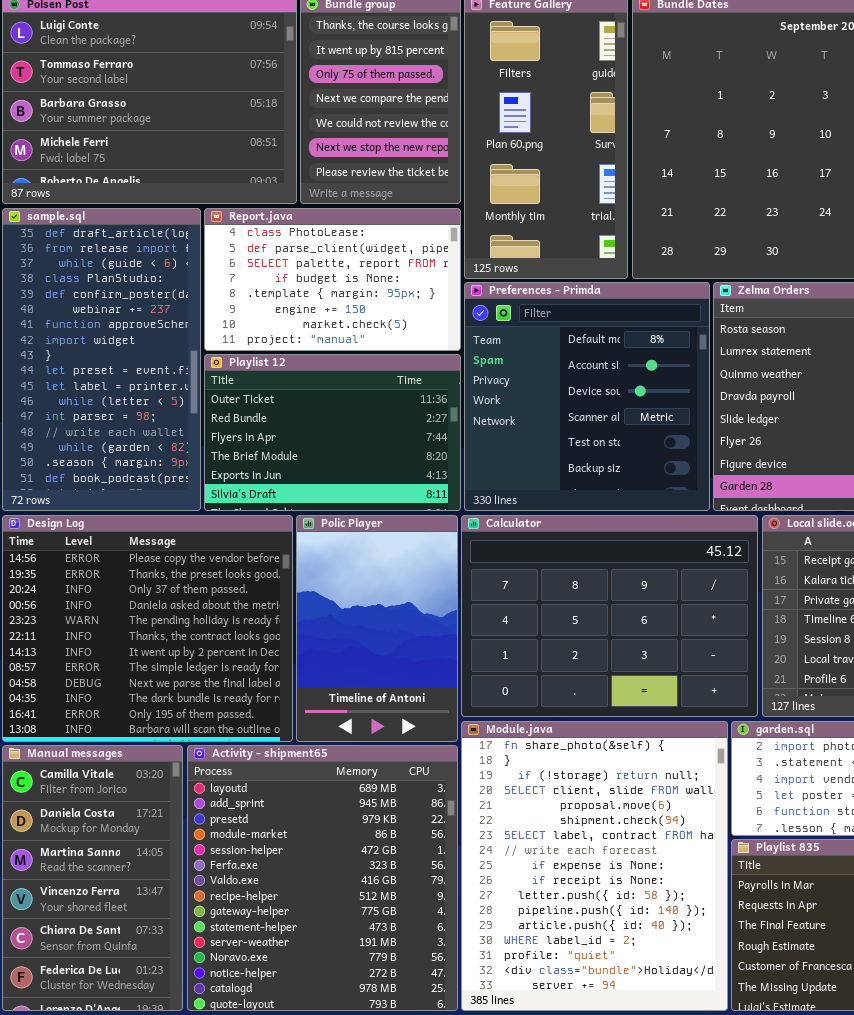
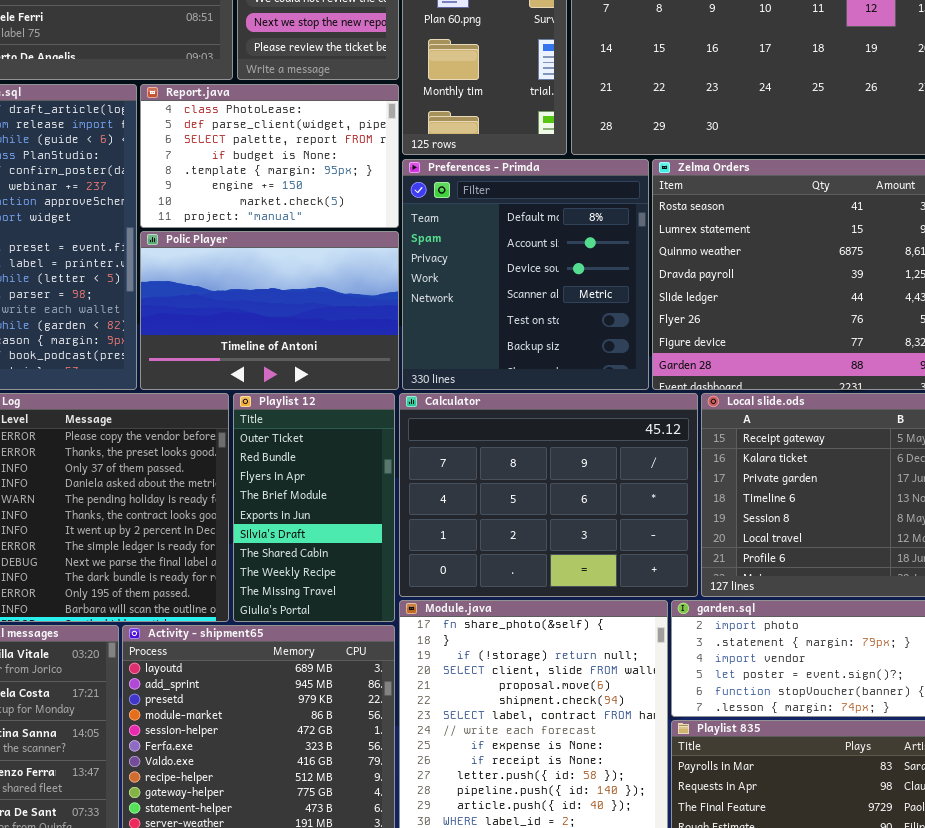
Playlist 12: [204,354,461,511] -> [233,393,395,622], moved, resized
Polic Player: [296,515,458,742] -> [140,231,399,390], moved, resized

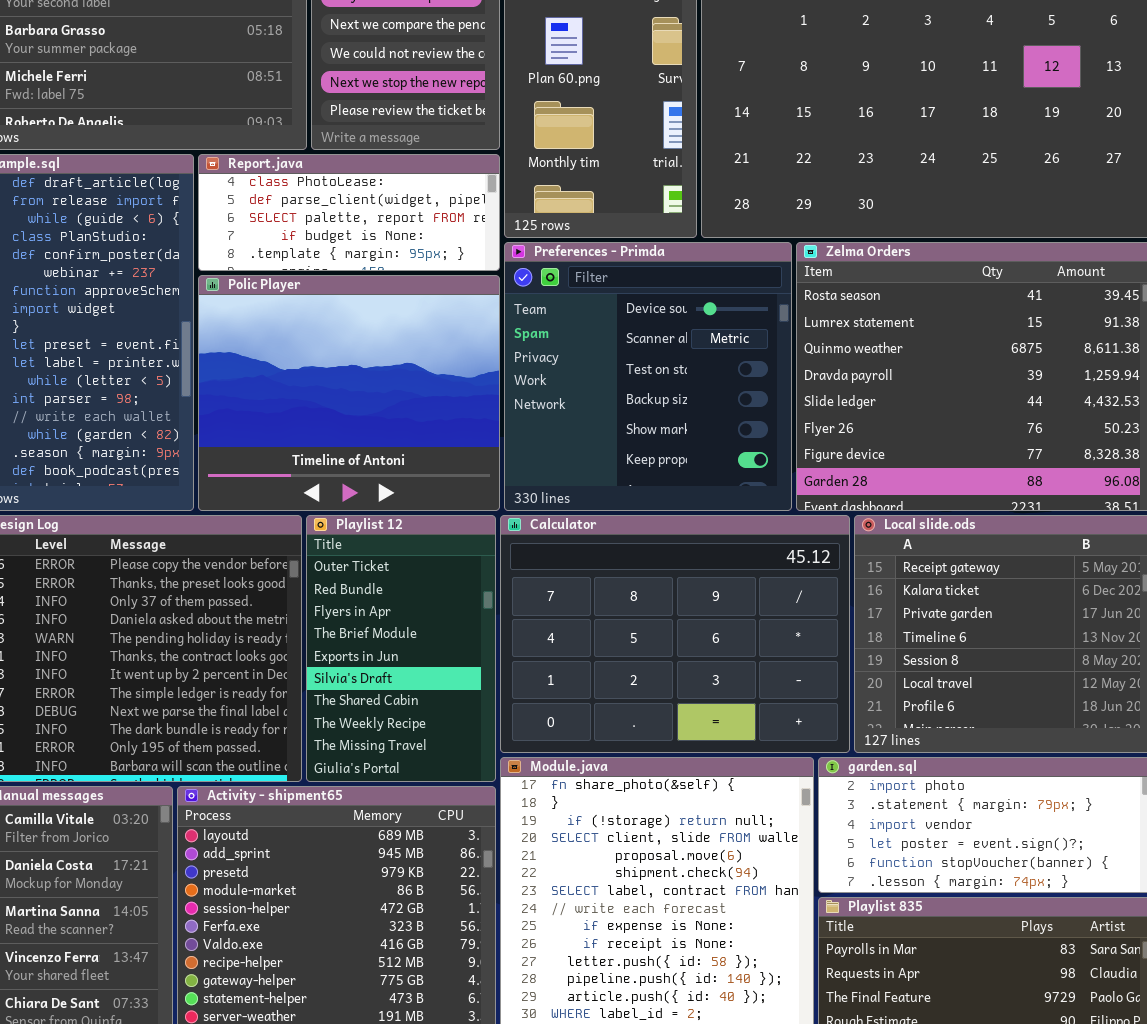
Report.java: [140,84,399,228] -> [198,154,500,271], resized
Preferences - Primda: [402,159,649,390] -> [504,242,792,511], scrolled down 2 rows
Polic Player: [140,231,399,390] -> [198,275,500,511], resized

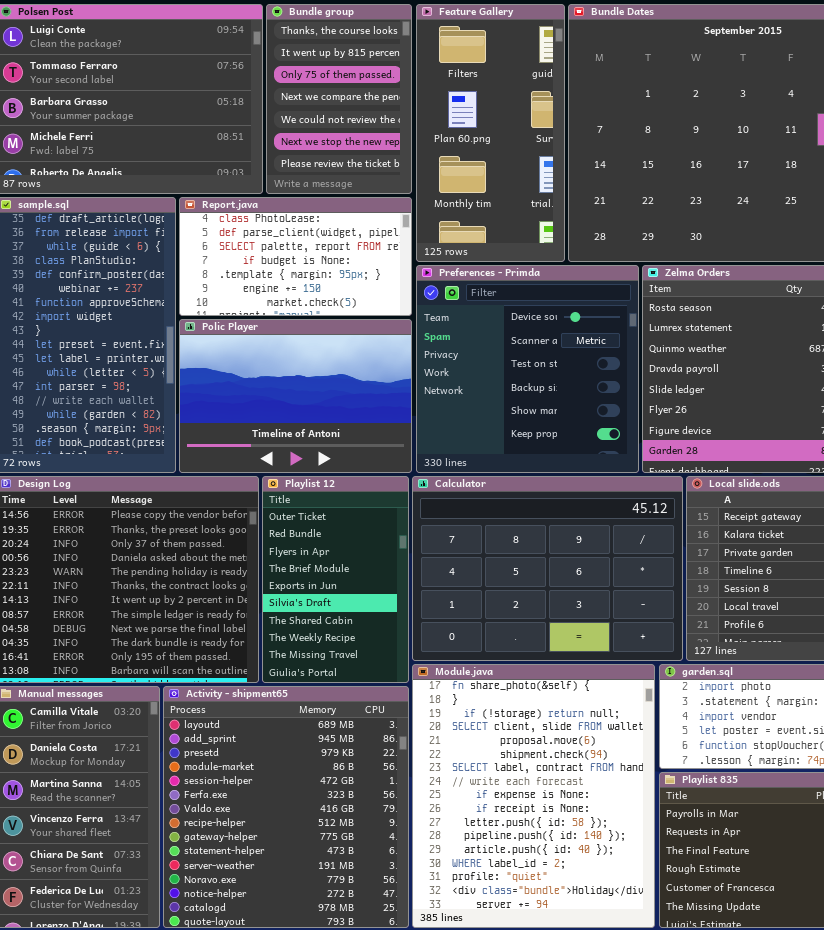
Report.java: [198,154,500,271] -> [179,197,412,316], resized
Polic Player: [198,275,500,511] -> [179,319,412,473], resized

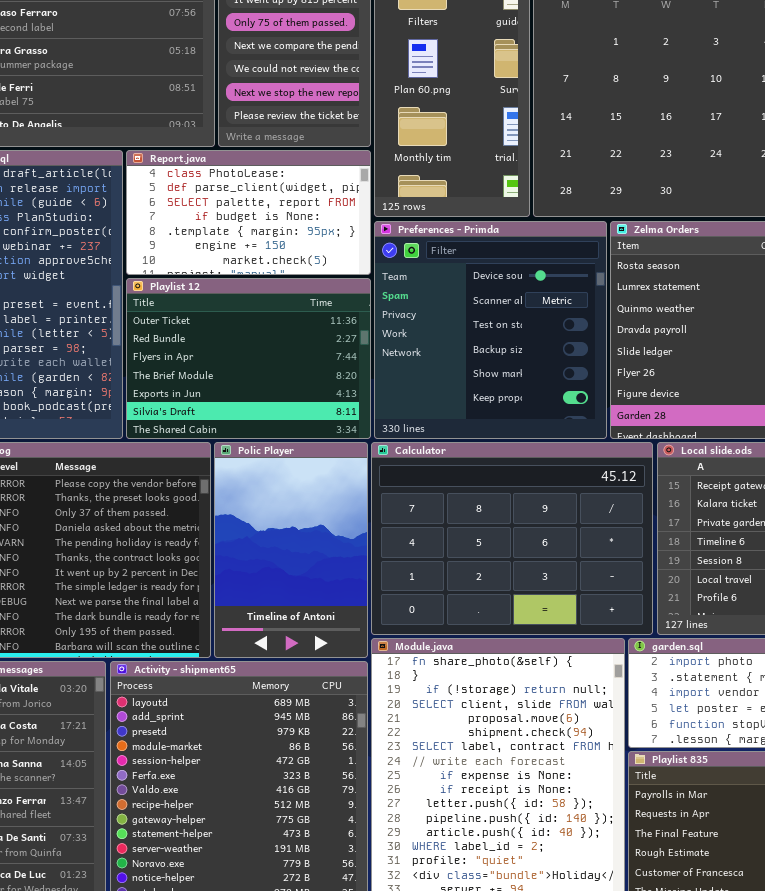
Polic Player: [179,319,412,473] -> [214,442,368,658], moved, resized
Playlist 12: [262,476,409,683] -> [126,278,371,439], moved, resized

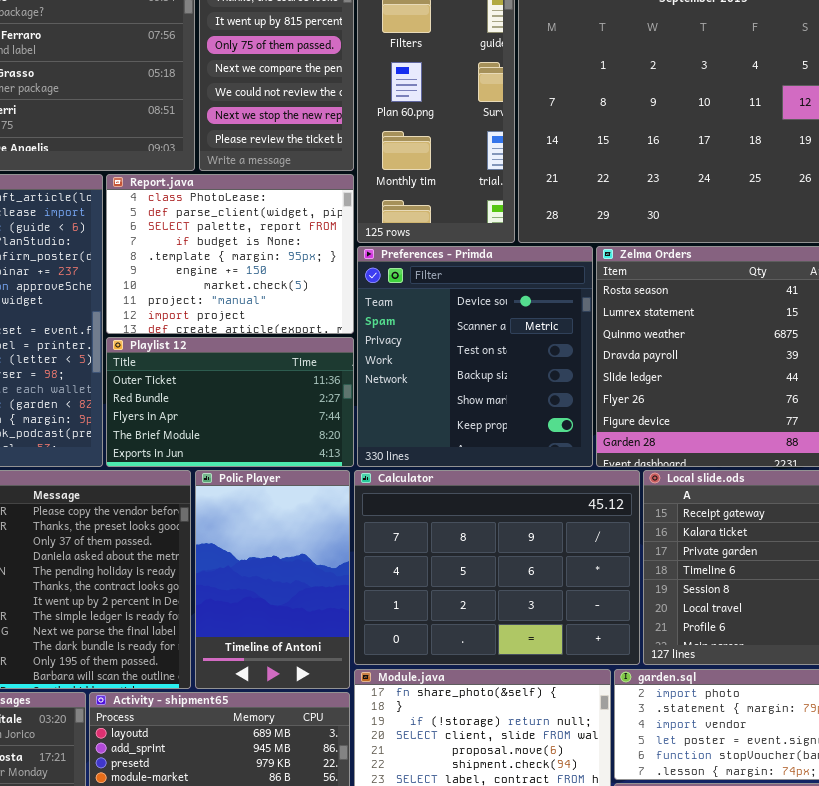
Report.java: [126,150,371,275] -> [106,174,354,334], resized
Playlist 12: [126,278,371,439] -> [106,337,354,467], resized

